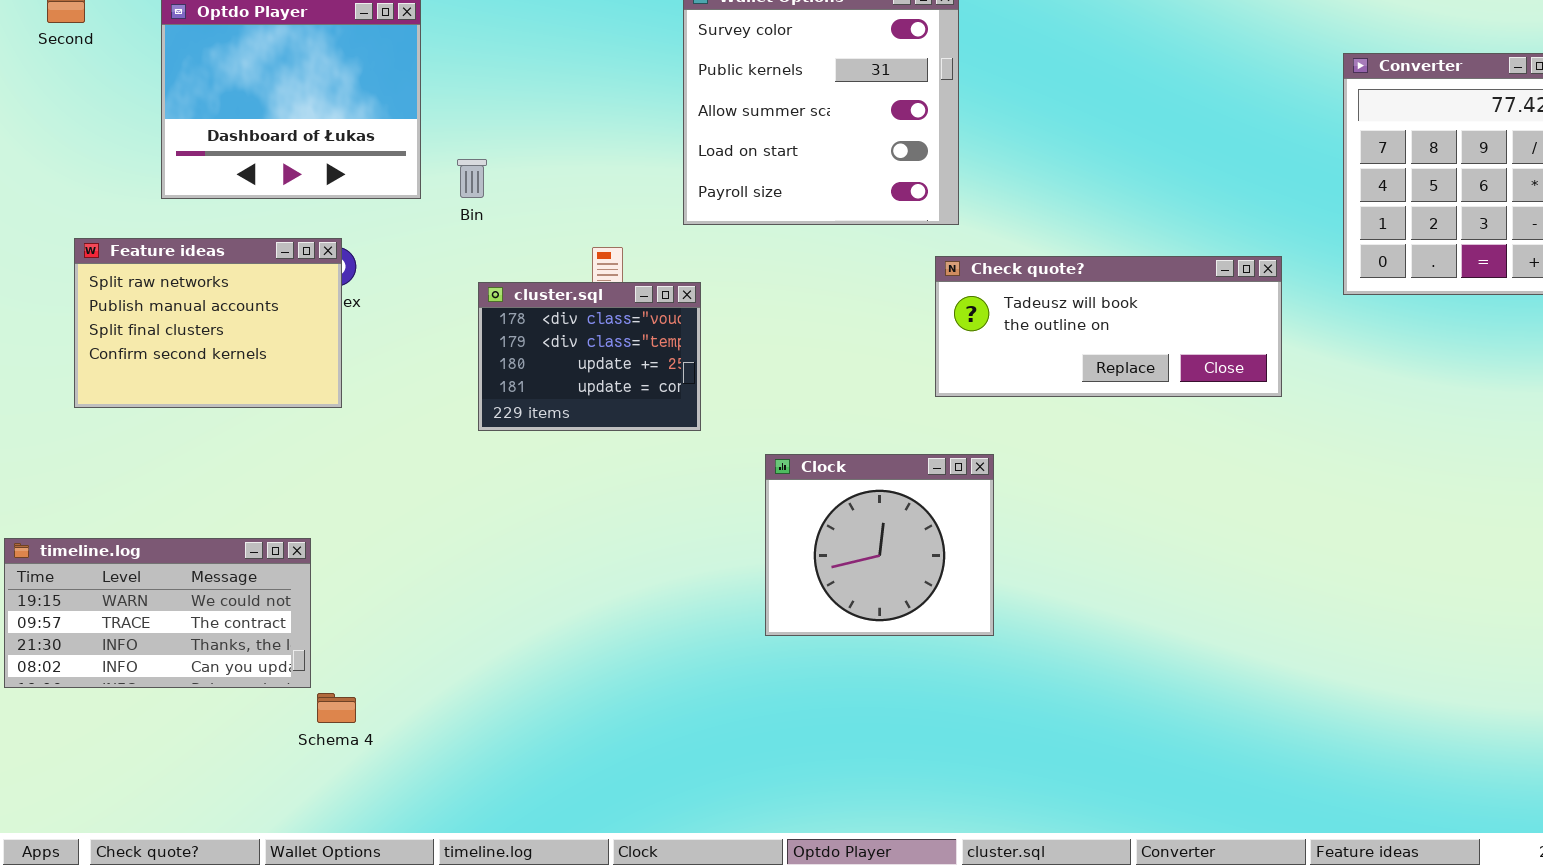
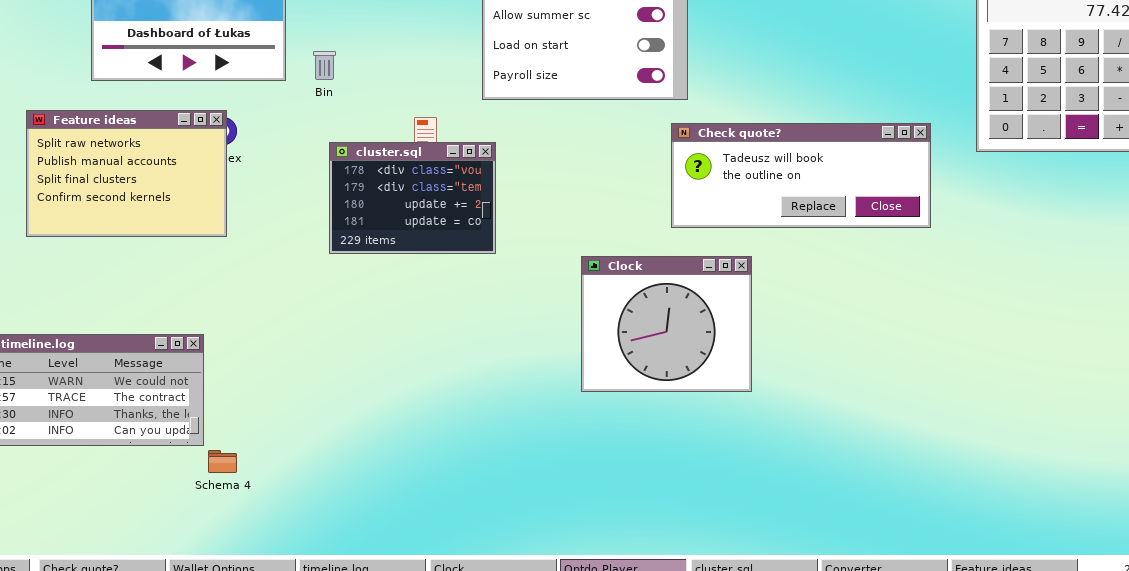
Clock: [765,454,994,636] -> [581,256,752,392], moved

